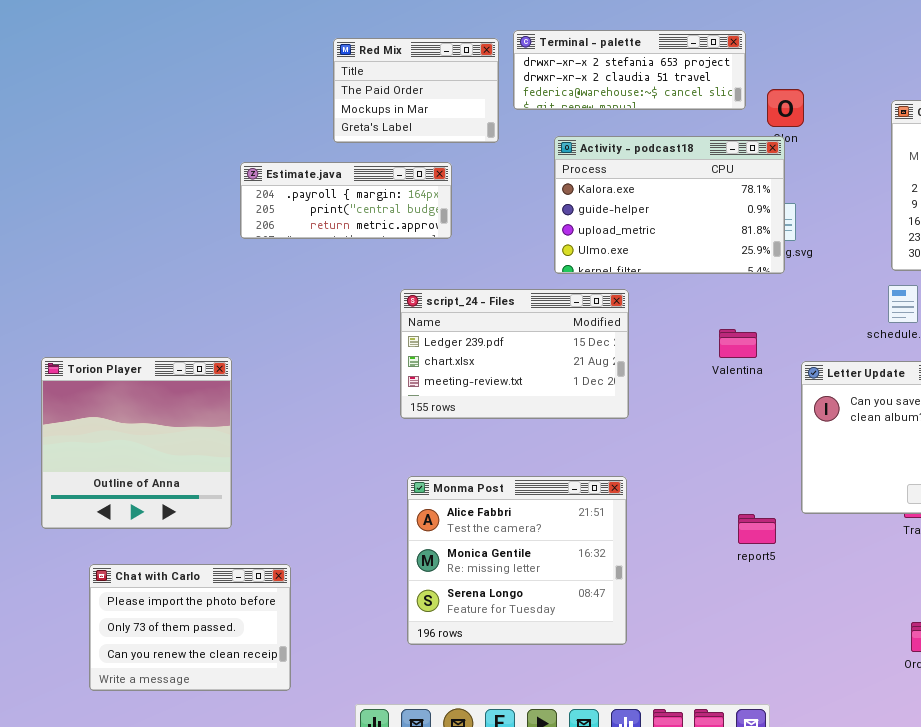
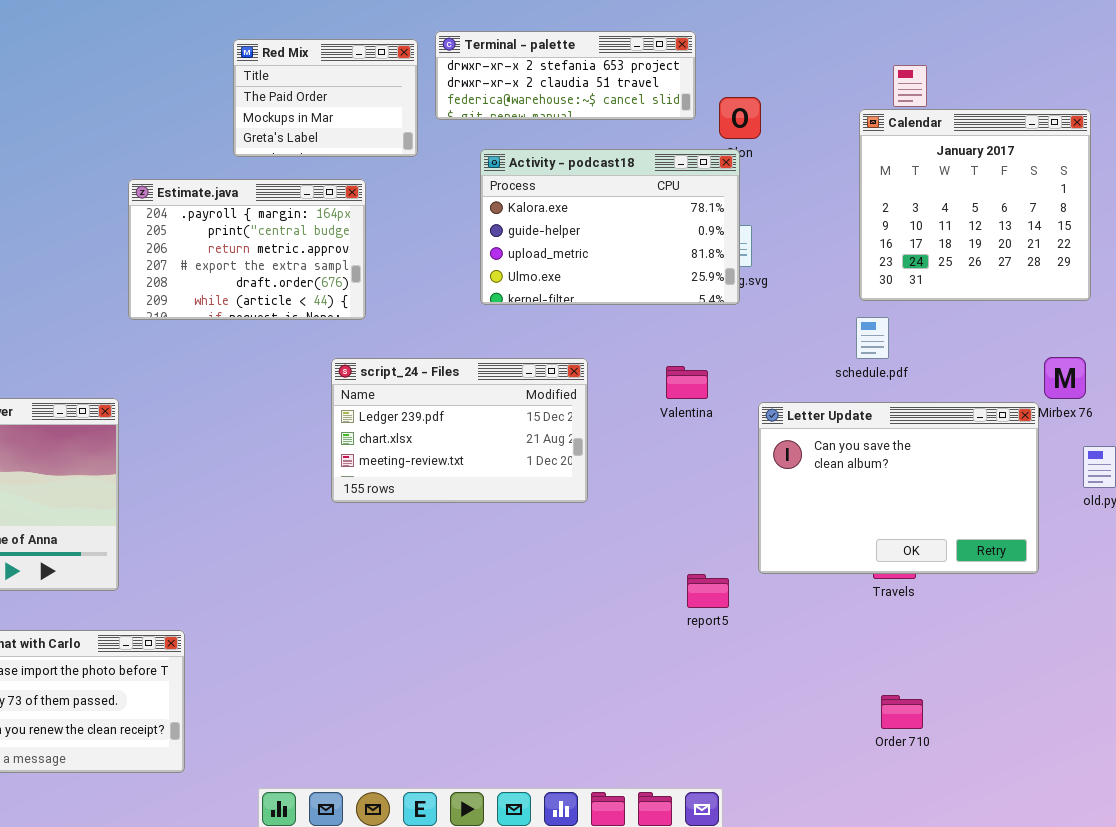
Estimate.java: [240,162,452,239] -> [128,179,366,320], resized
script_24 - Files: [400,289,629,419] -> [331,358,588,503], moved
Monma Post: [407,476,627,645] -> none, closed

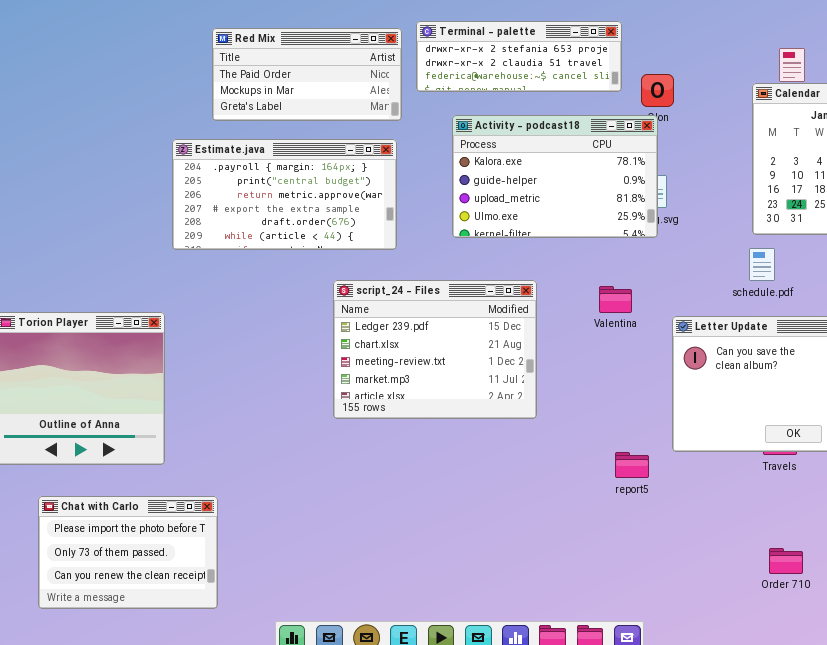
Red Mix: [233,39,418,157] -> [212,28,402,121], resized
Estimate.java: [128,179,366,320] -> [172,139,397,250], resized
script_24 - Files: [331,358,588,503] -> [333,280,537,419], resized

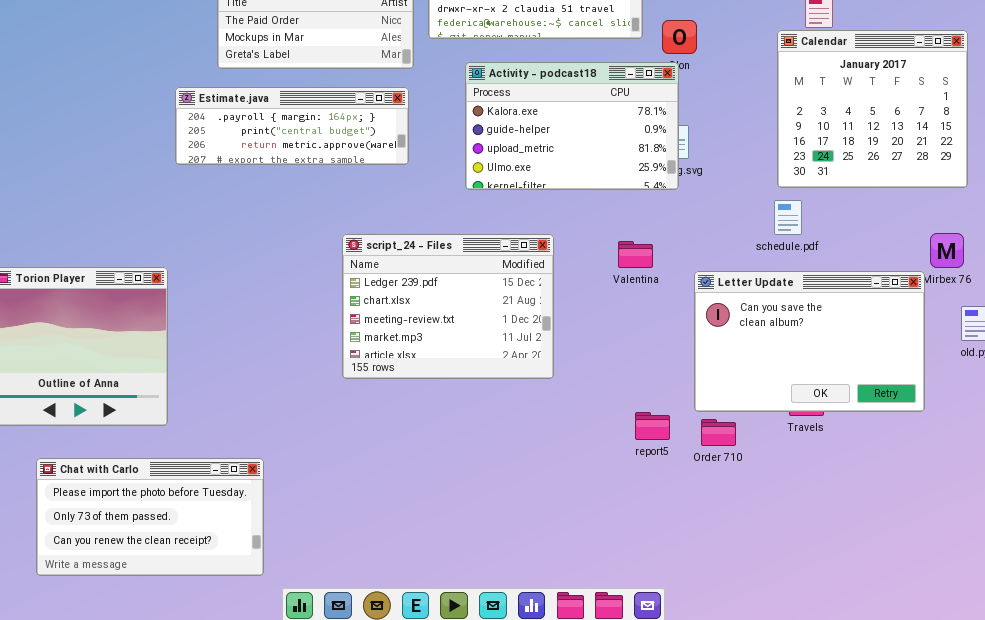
Estimate.java: [172,139,397,250] -> [175,87,409,165], resized
Chat with Carlo: [38,496,218,609] -> [36,458,264,576], resized
Order 710: [769,548,803,574] -> [701,419,736,446], moved

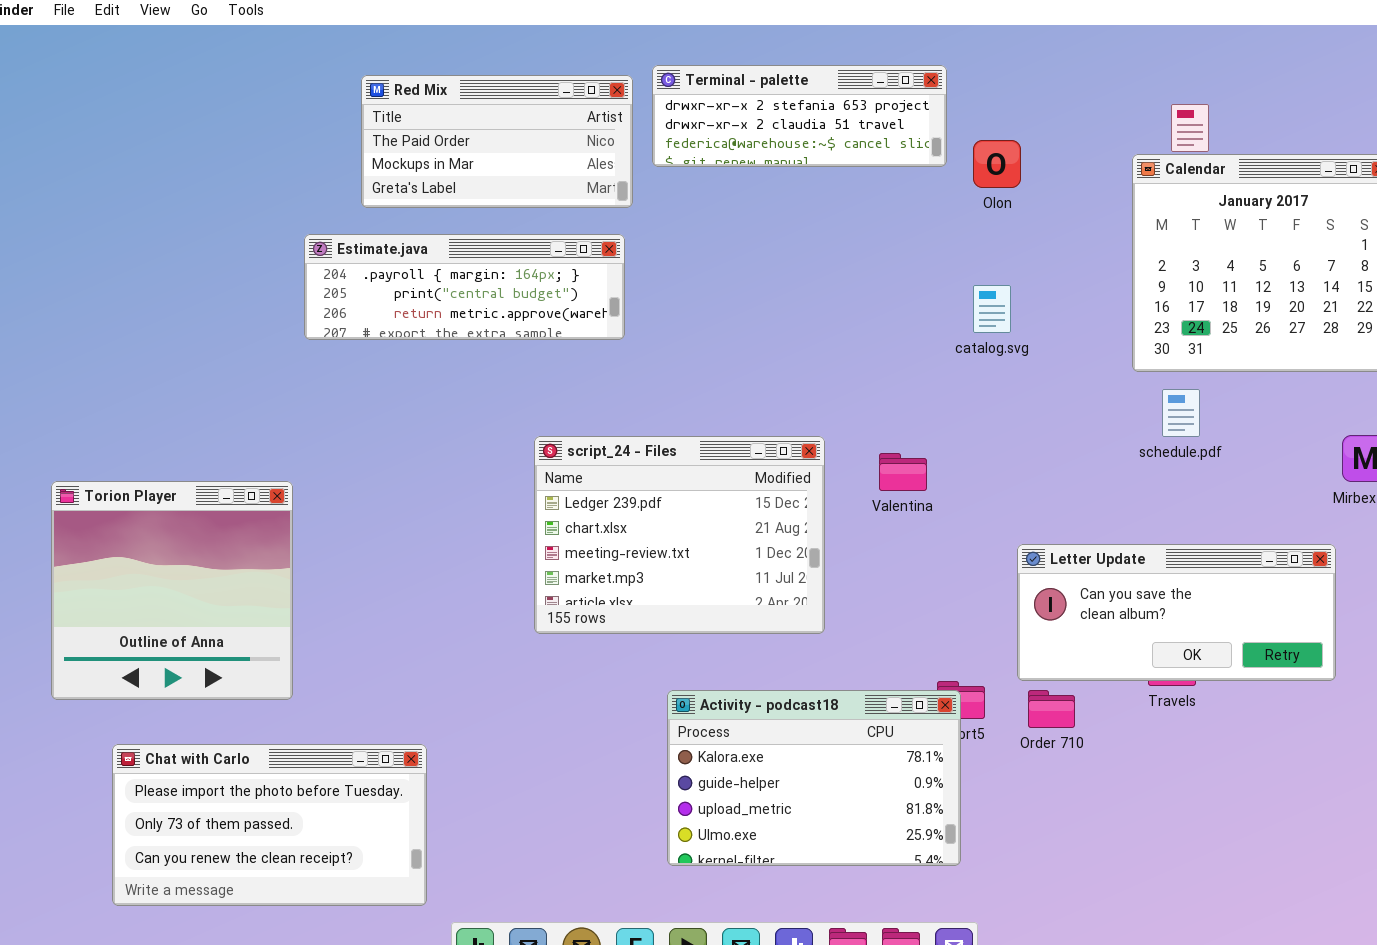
Activity - podcast18: [465,62,679,190] -> [667,690,961,866], moved
schedule.pdf: [774,200,802,235] -> [1162,389,1200,437], moved
Valentina: [618,241,653,268] -> [879,453,927,491], moved
Letter Update: [694,271,925,412] -> [1017,544,1336,681], resized

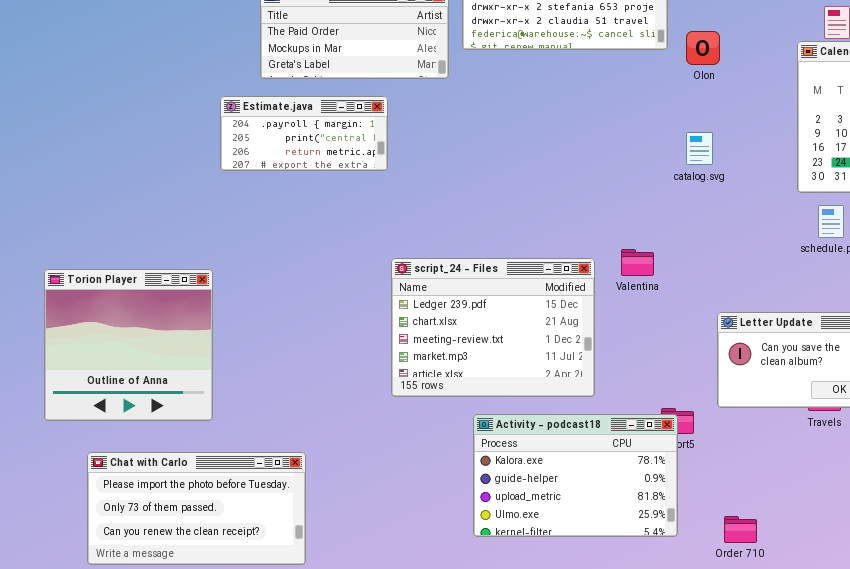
Estimate.java: [304,234,625,340] -> [220,96,388,171], resized
script_24 - Files: [534,436,825,634] -> [391,258,595,397], moved
Order 710: [1028,690,1075,728] -> [724,516,757,543], moved

